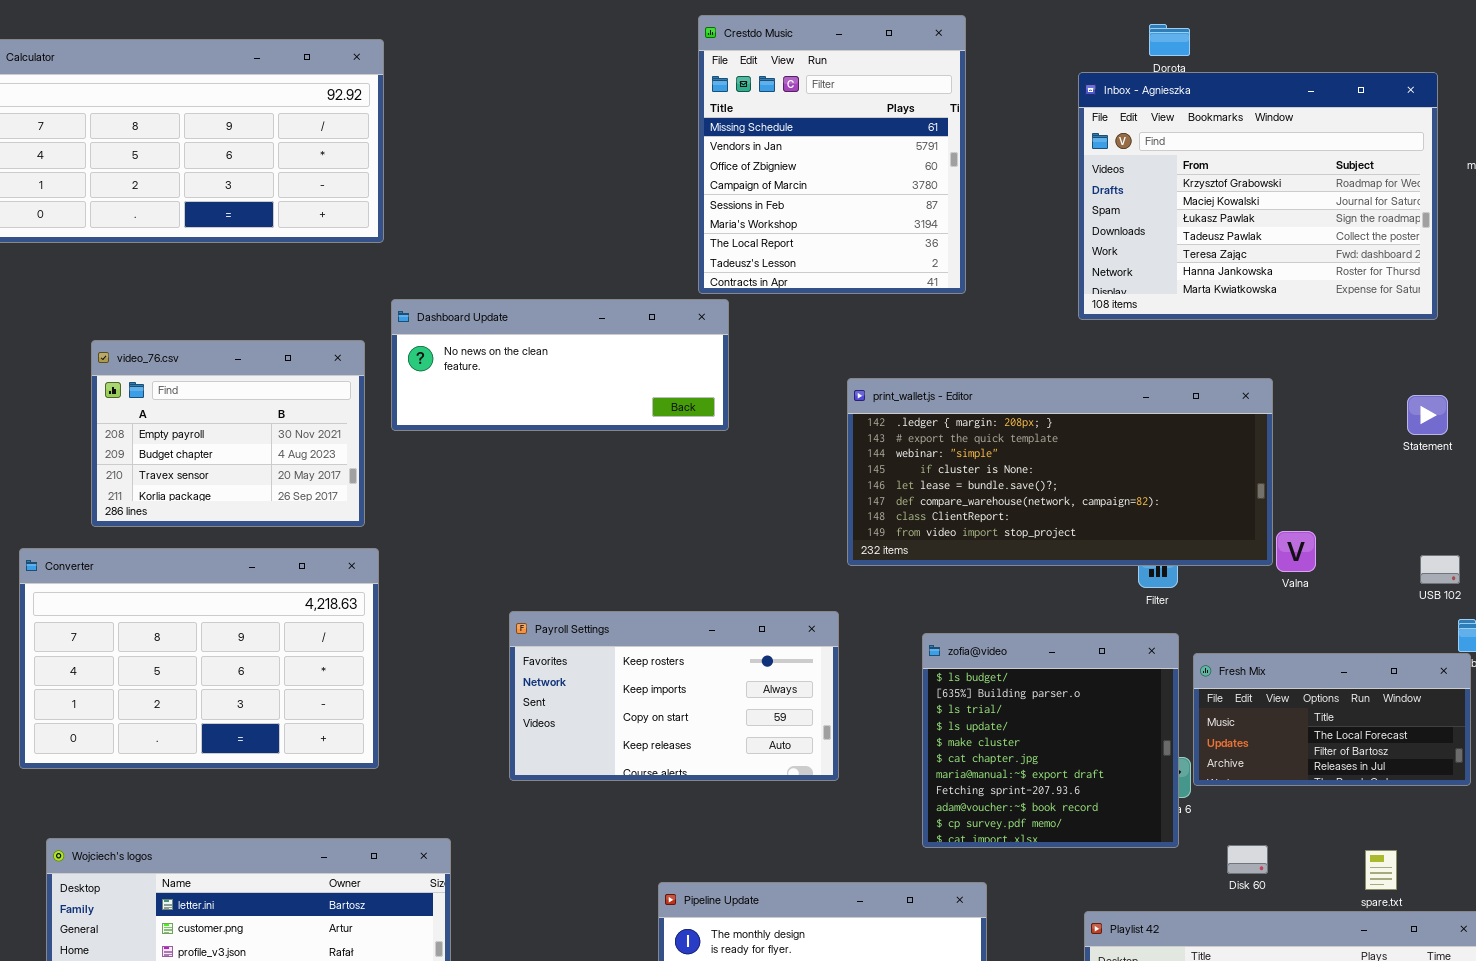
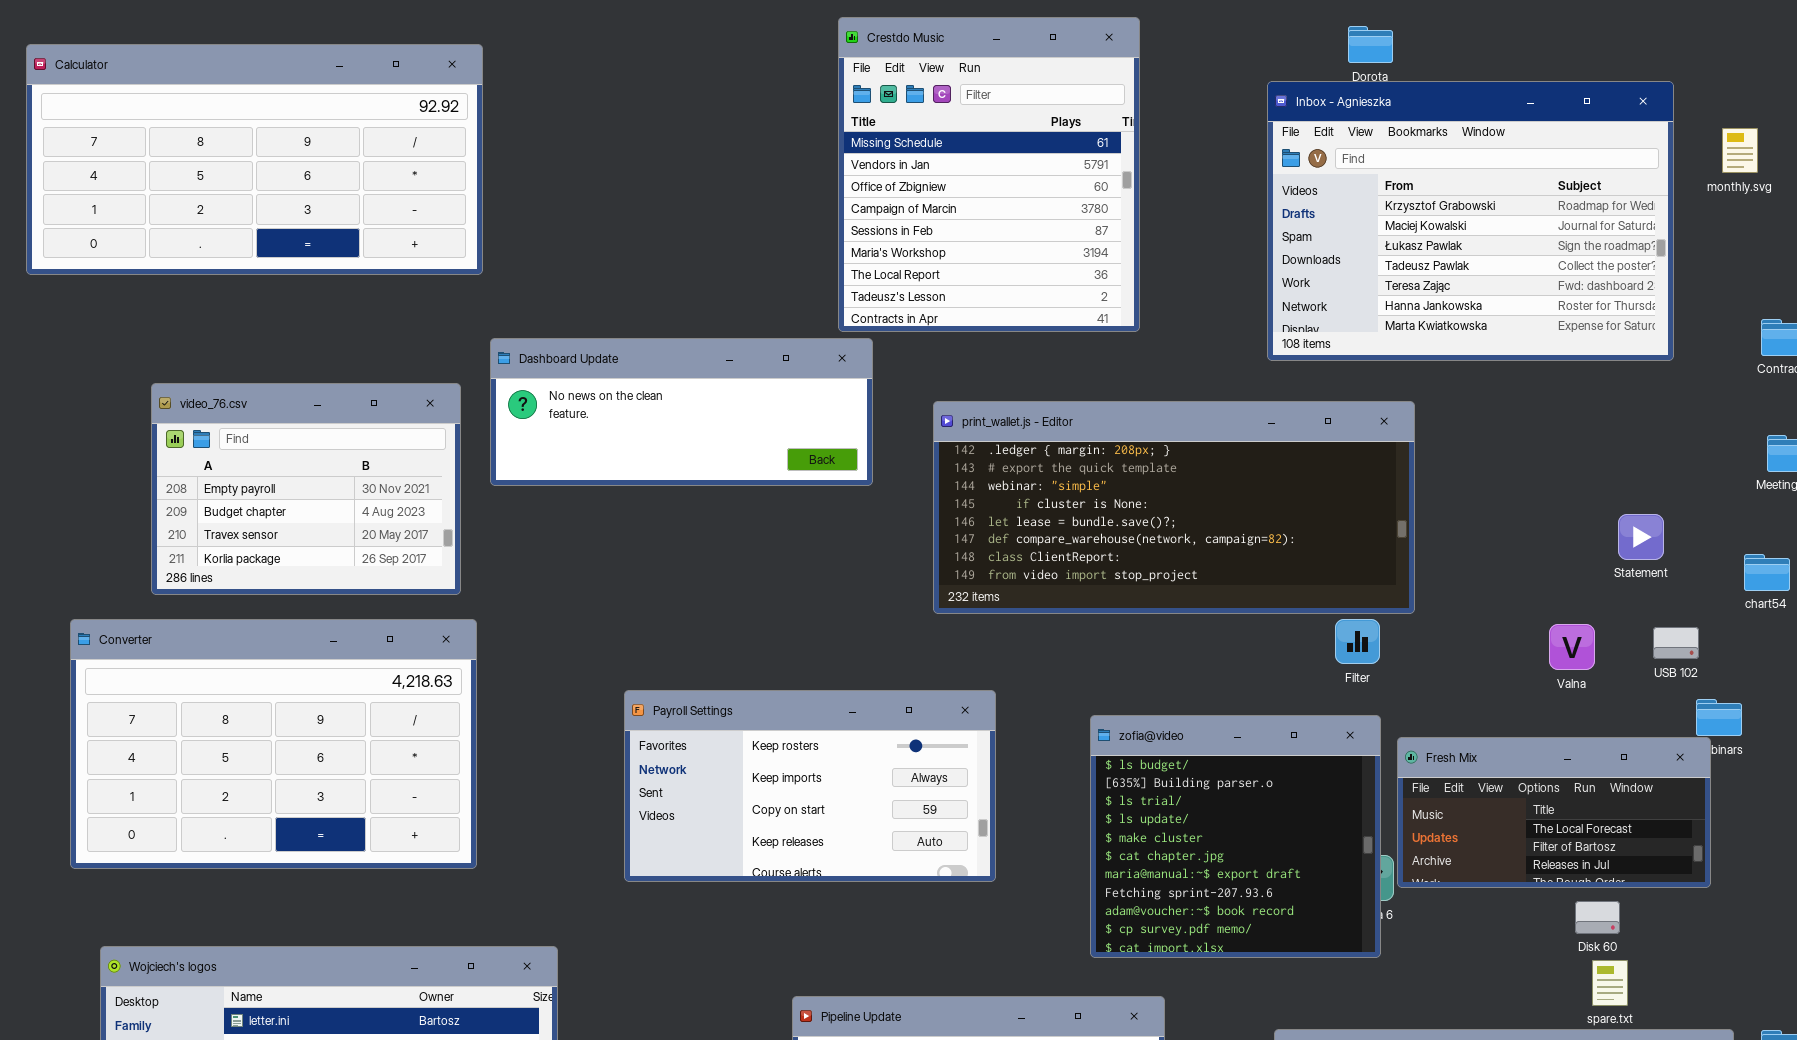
print_wallet.js - Editor: [847,378,1273,566] -> [933,401,1415,614], moved
Statement: [1407,395,1448,435] -> [1618,514,1664,560], moved
Valna: [1276,531,1316,572] -> [1549,624,1595,670], moved
Disk 60: [1227,845,1268,874] -> [1575,901,1620,934], moved

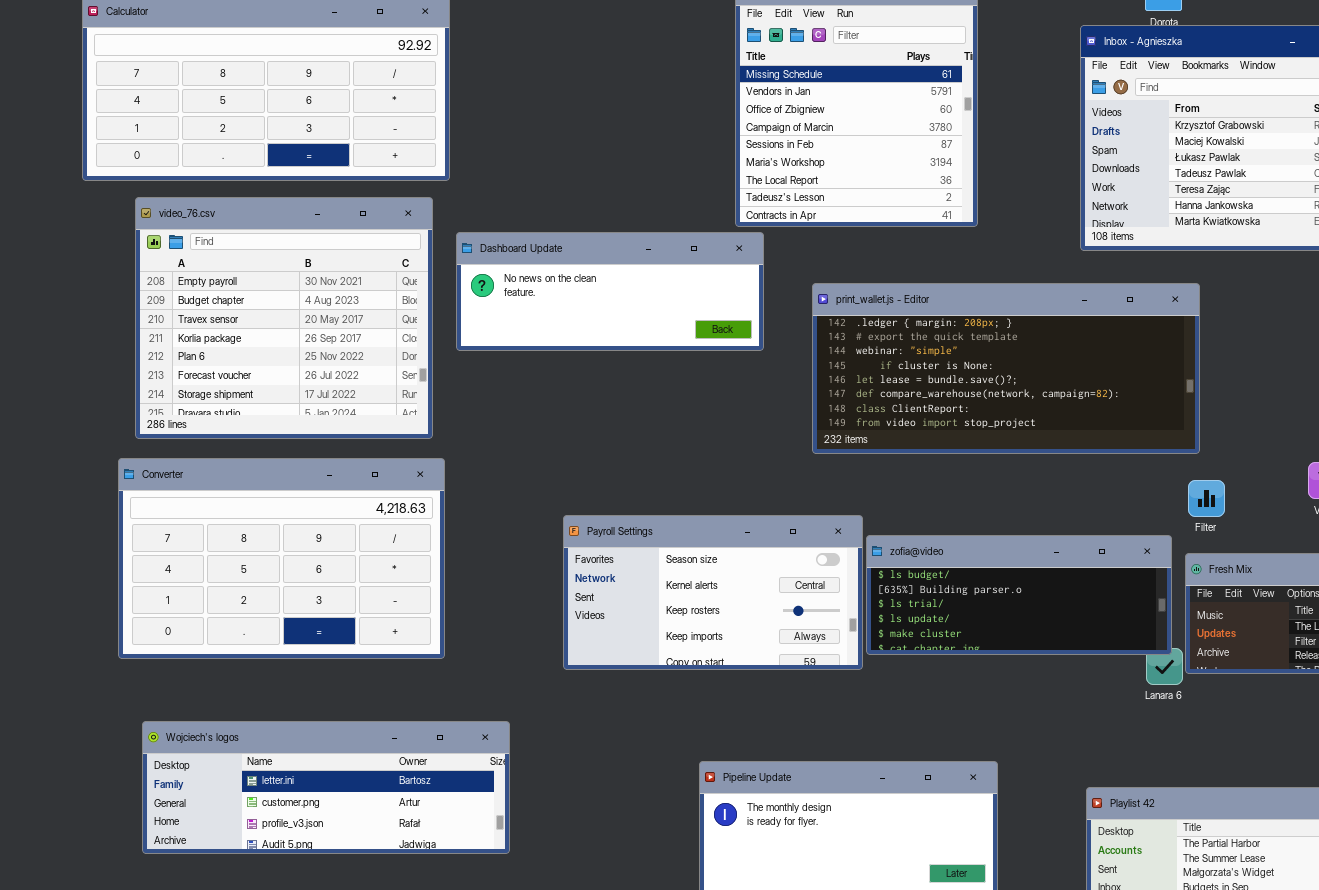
video_76.csv: [151,383,461,595] -> [135,197,433,439], resized
Filter: [1335,619,1380,664] -> [1188,480,1225,517], moved
Payroll Settings: [624,690,996,882] -> [563,515,863,670], scrolled up 2 rows
zofia@video: [1090,715,1381,958] -> [866,535,1172,655], resized

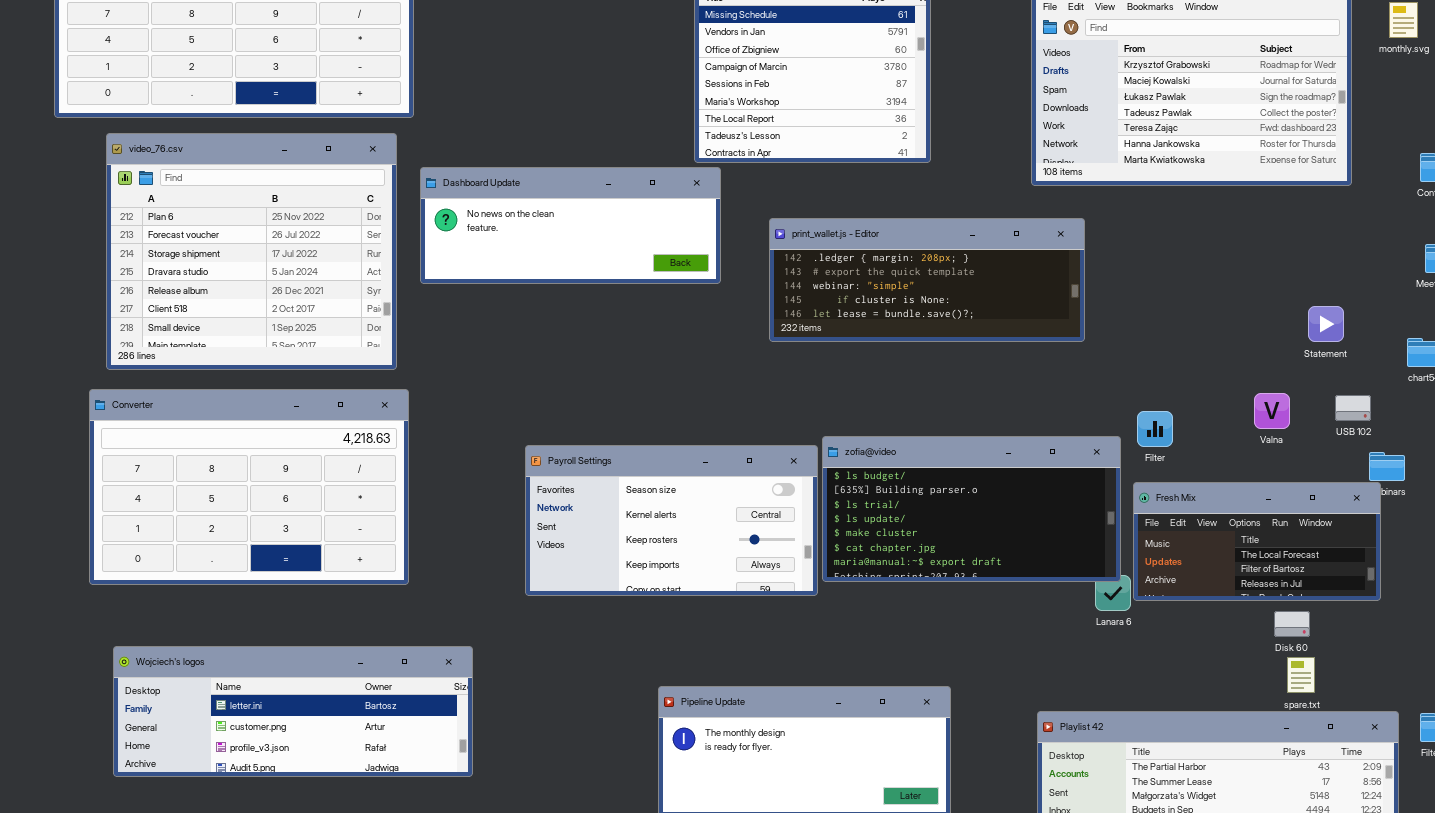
video_76.csv: [135,197,433,439] -> [106,133,397,370], scrolled down 4 rows
print_wallet.js - Editor: [812,283,1200,454] -> [769,218,1085,342], resized
zofia@video: [866,535,1172,655] -> [822,436,1121,582], resized

